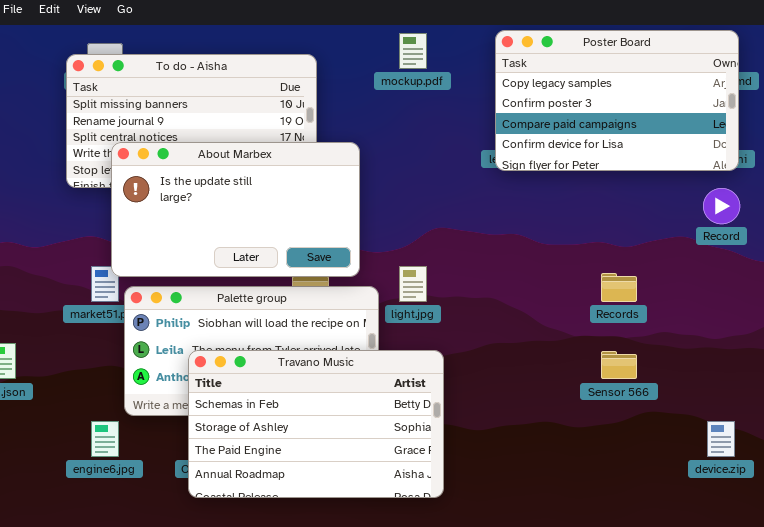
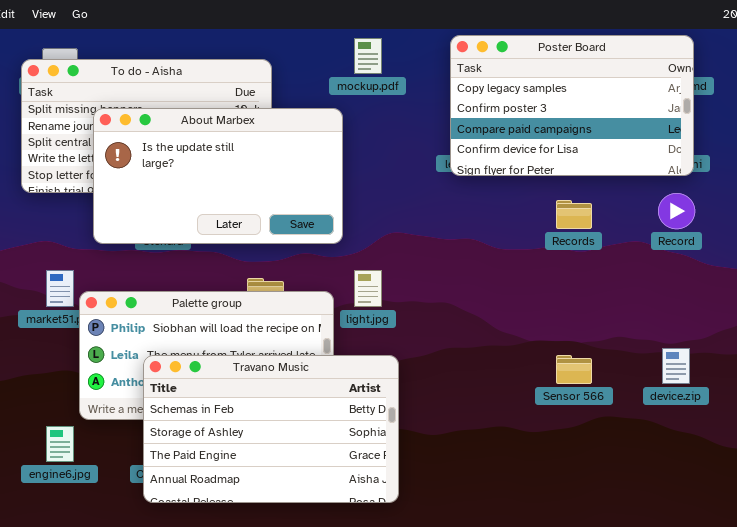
About Marbex: [111,142,360,277] -> [93,108,343,244], moved
Records: [601,273,637,302] -> [556,200,592,229], moved
device.zip: [707,421,735,457] -> [662,348,690,384], moved

